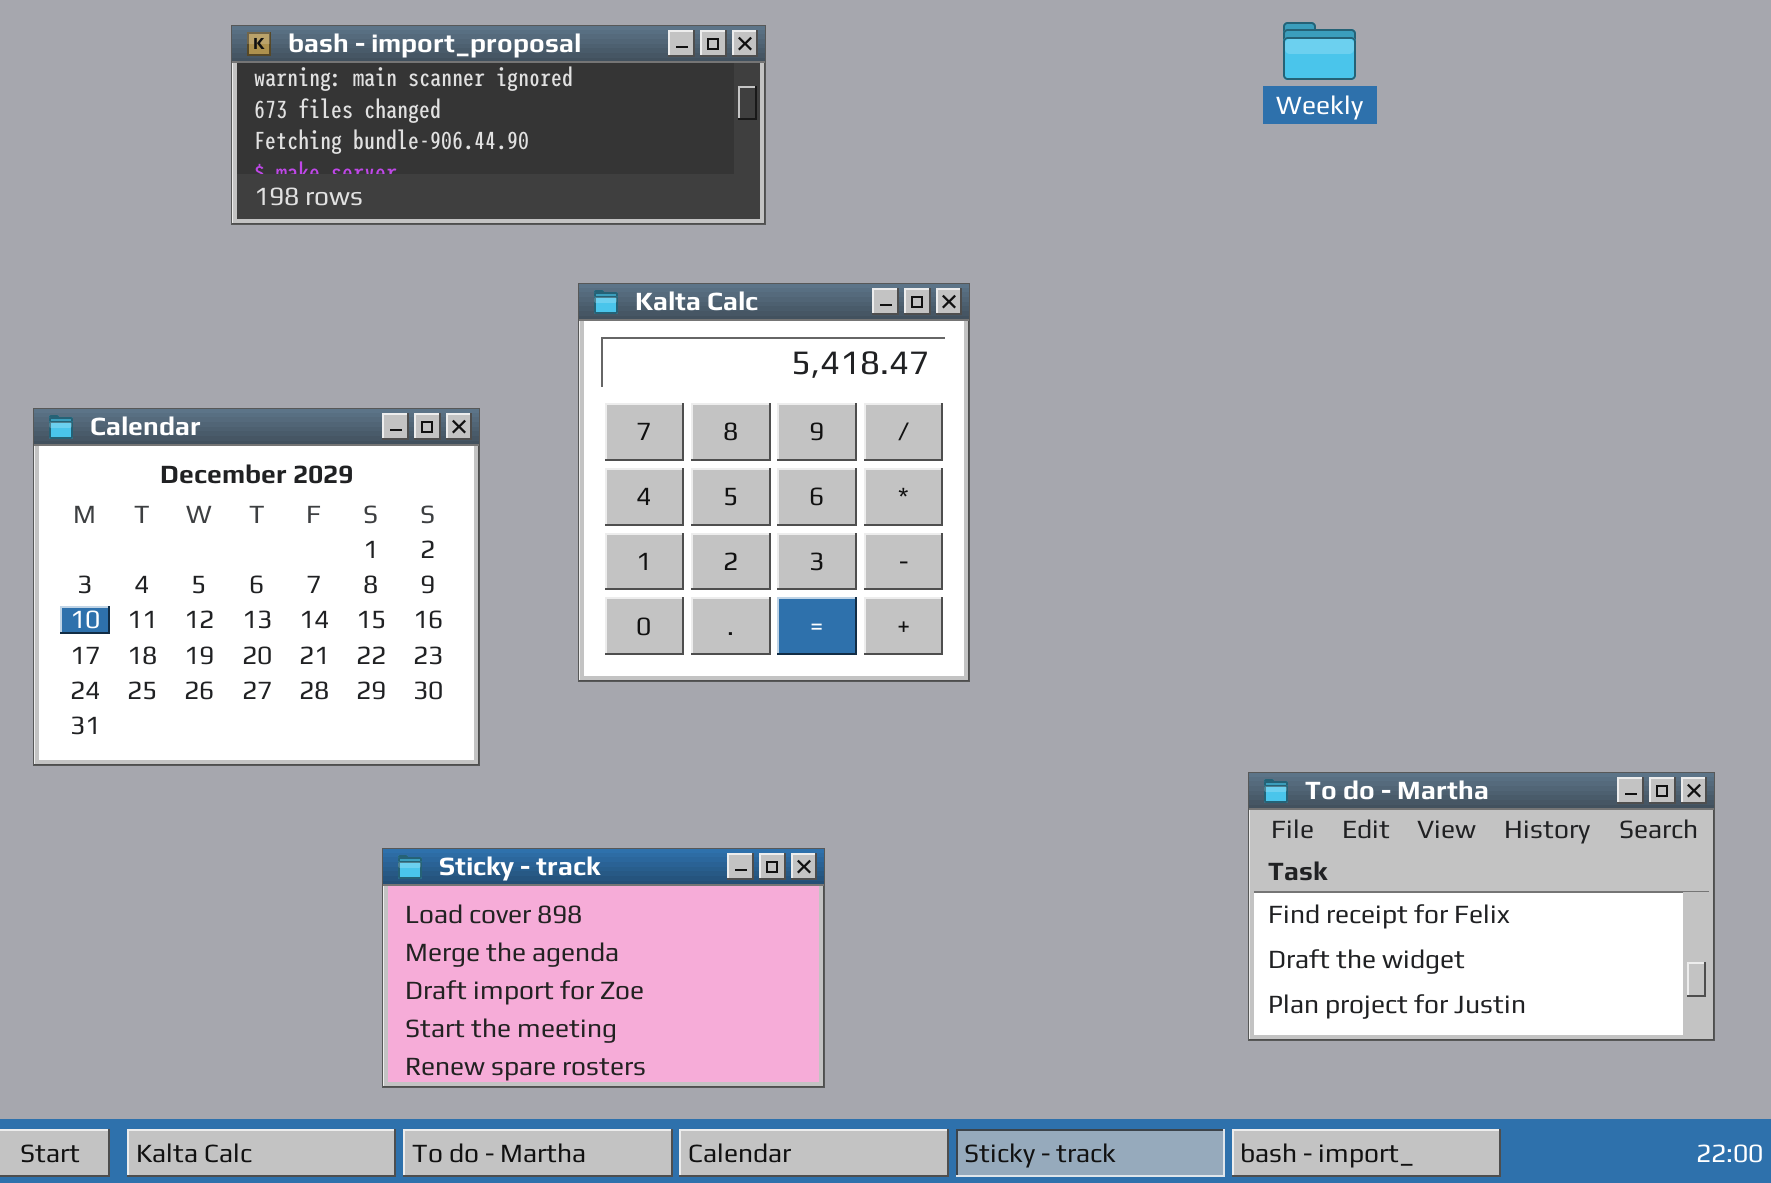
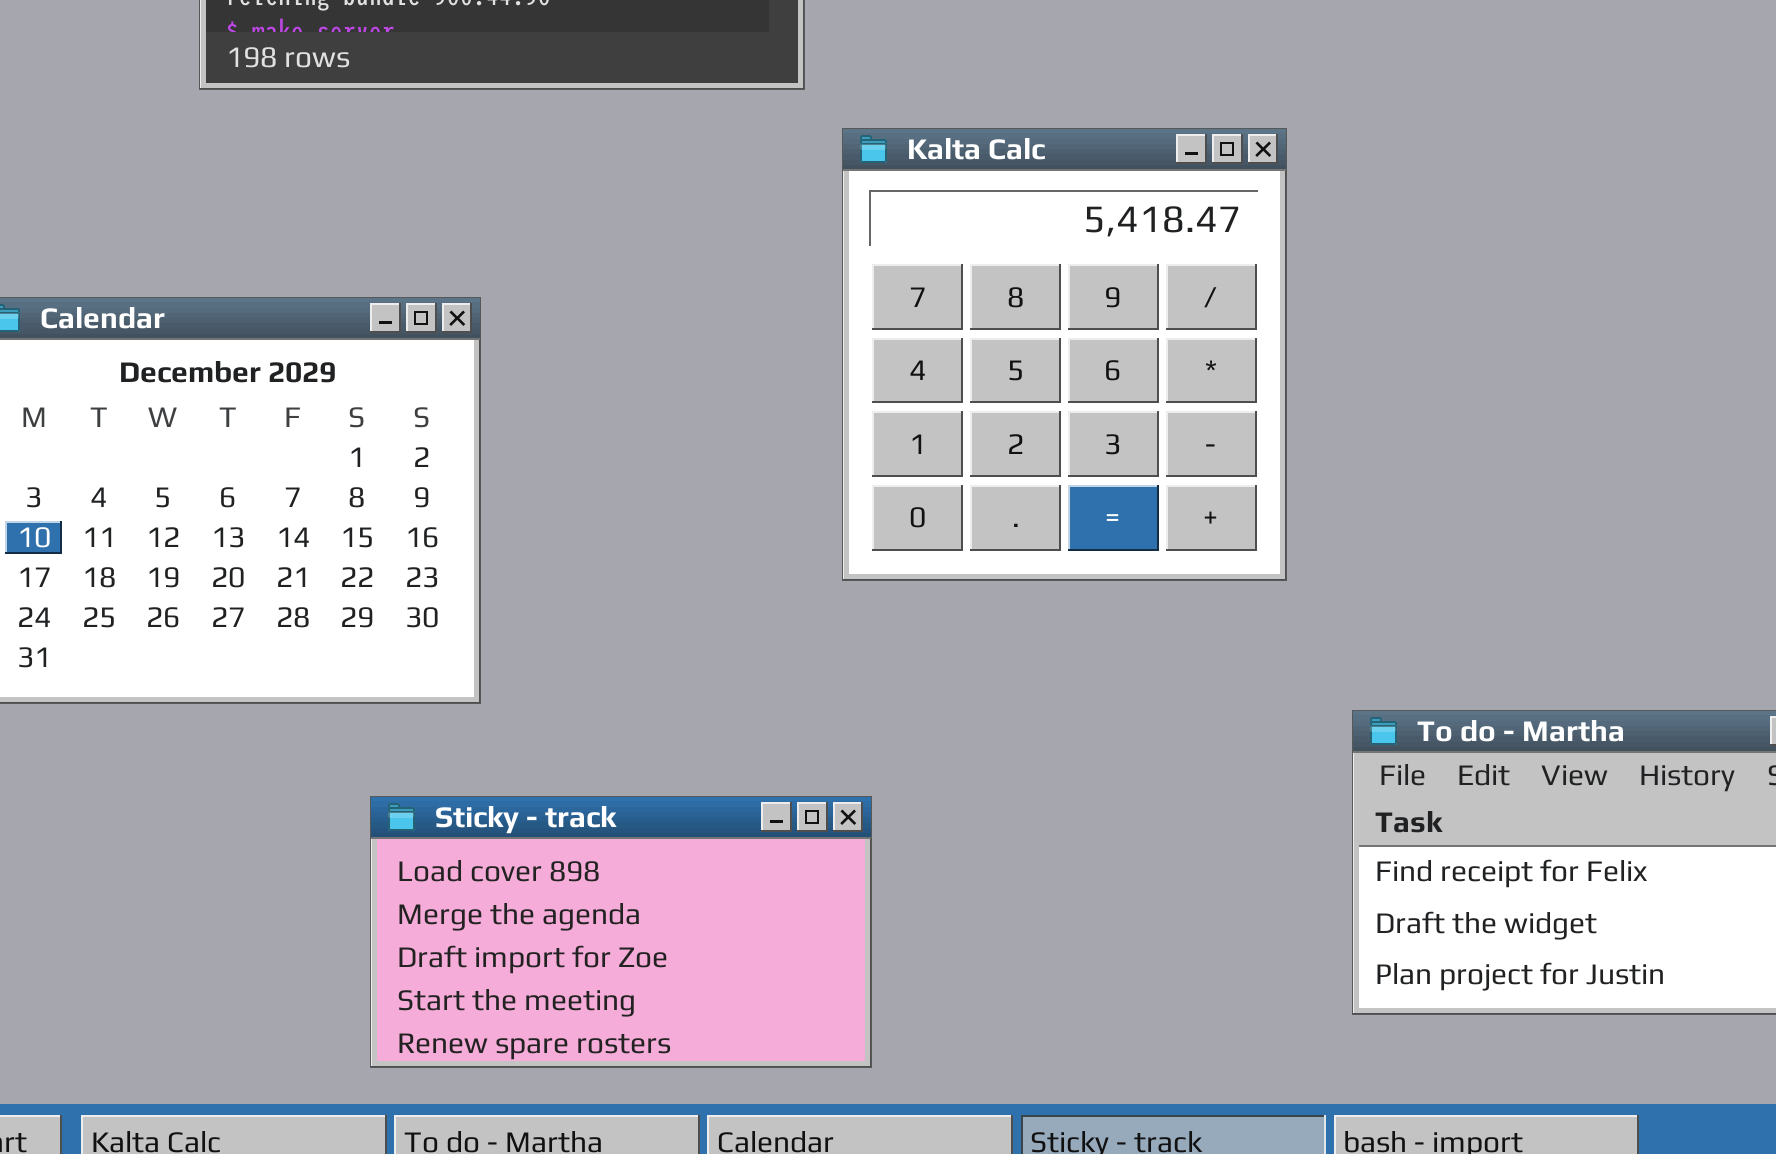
Kalta Calc: [578,283,970,682] -> [842,128,1287,581], moved

